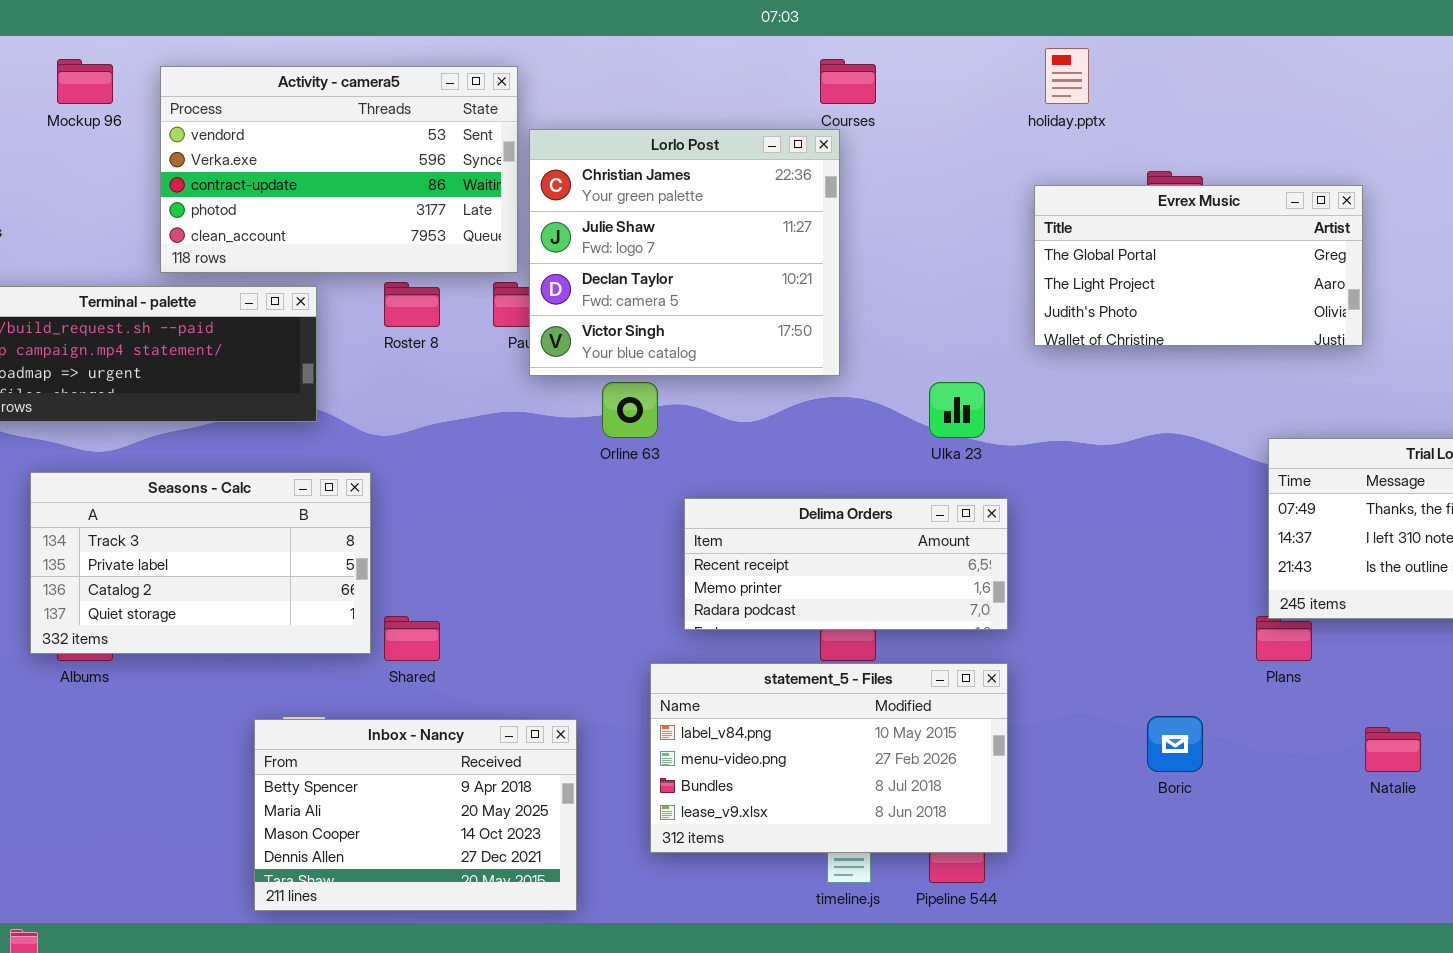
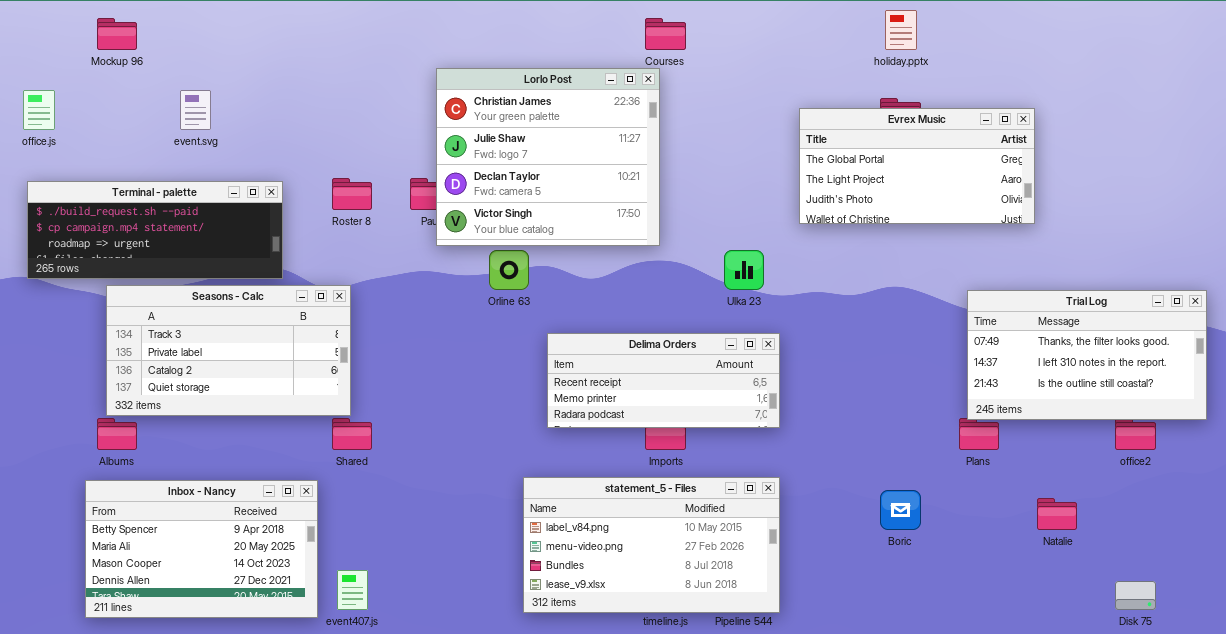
holiday.pptx: [1045,48,1089,104] -> [885,10,917,50], moved
Activity - camera5: [160,66,518,273] -> none, closed
Seasons - Calc: [30,472,371,654] -> [106,285,351,416], moved
statement_5 - Files: [650,663,1008,853] -> [523,477,780,613], moved
Inbox - Nancy: [254,719,577,911] -> [85,480,318,618], moved

